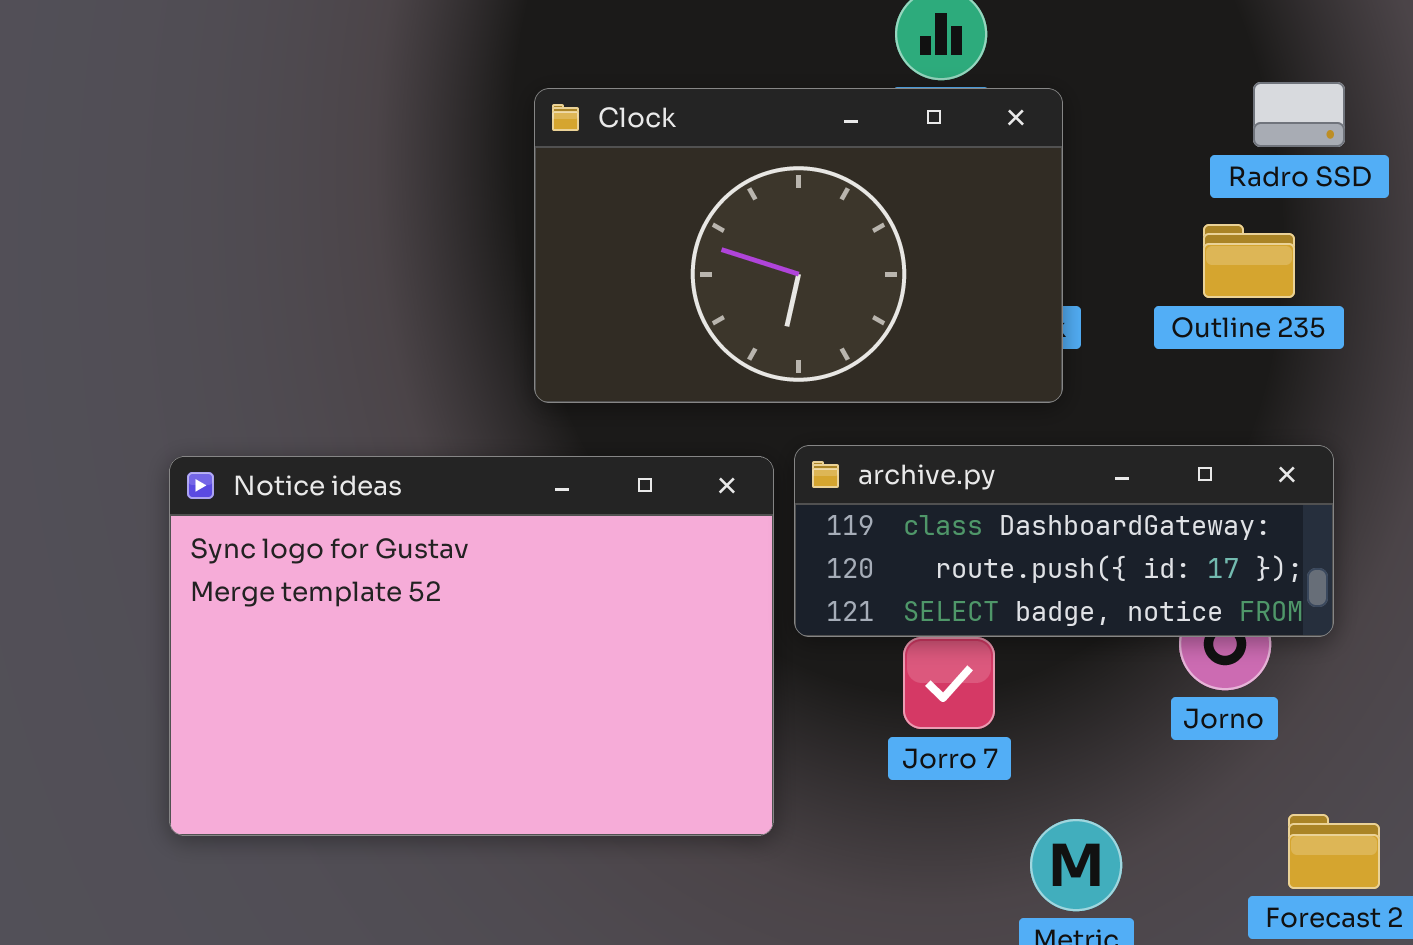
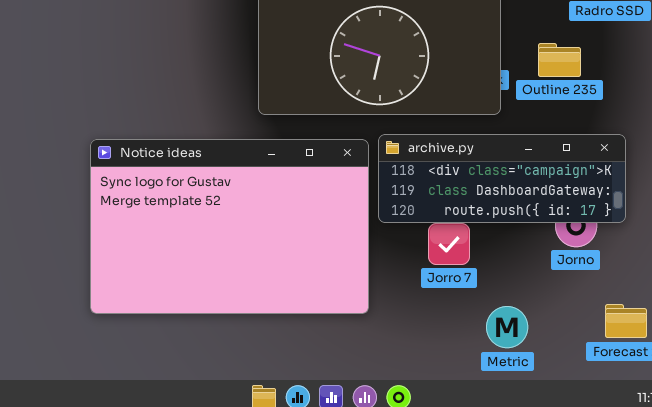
Outline 235: [1203,224,1295,298] -> [538,43,581,77], moved
archive.py: [794,445,1334,637] -> [378,134,626,223], scrolled up 1 row

